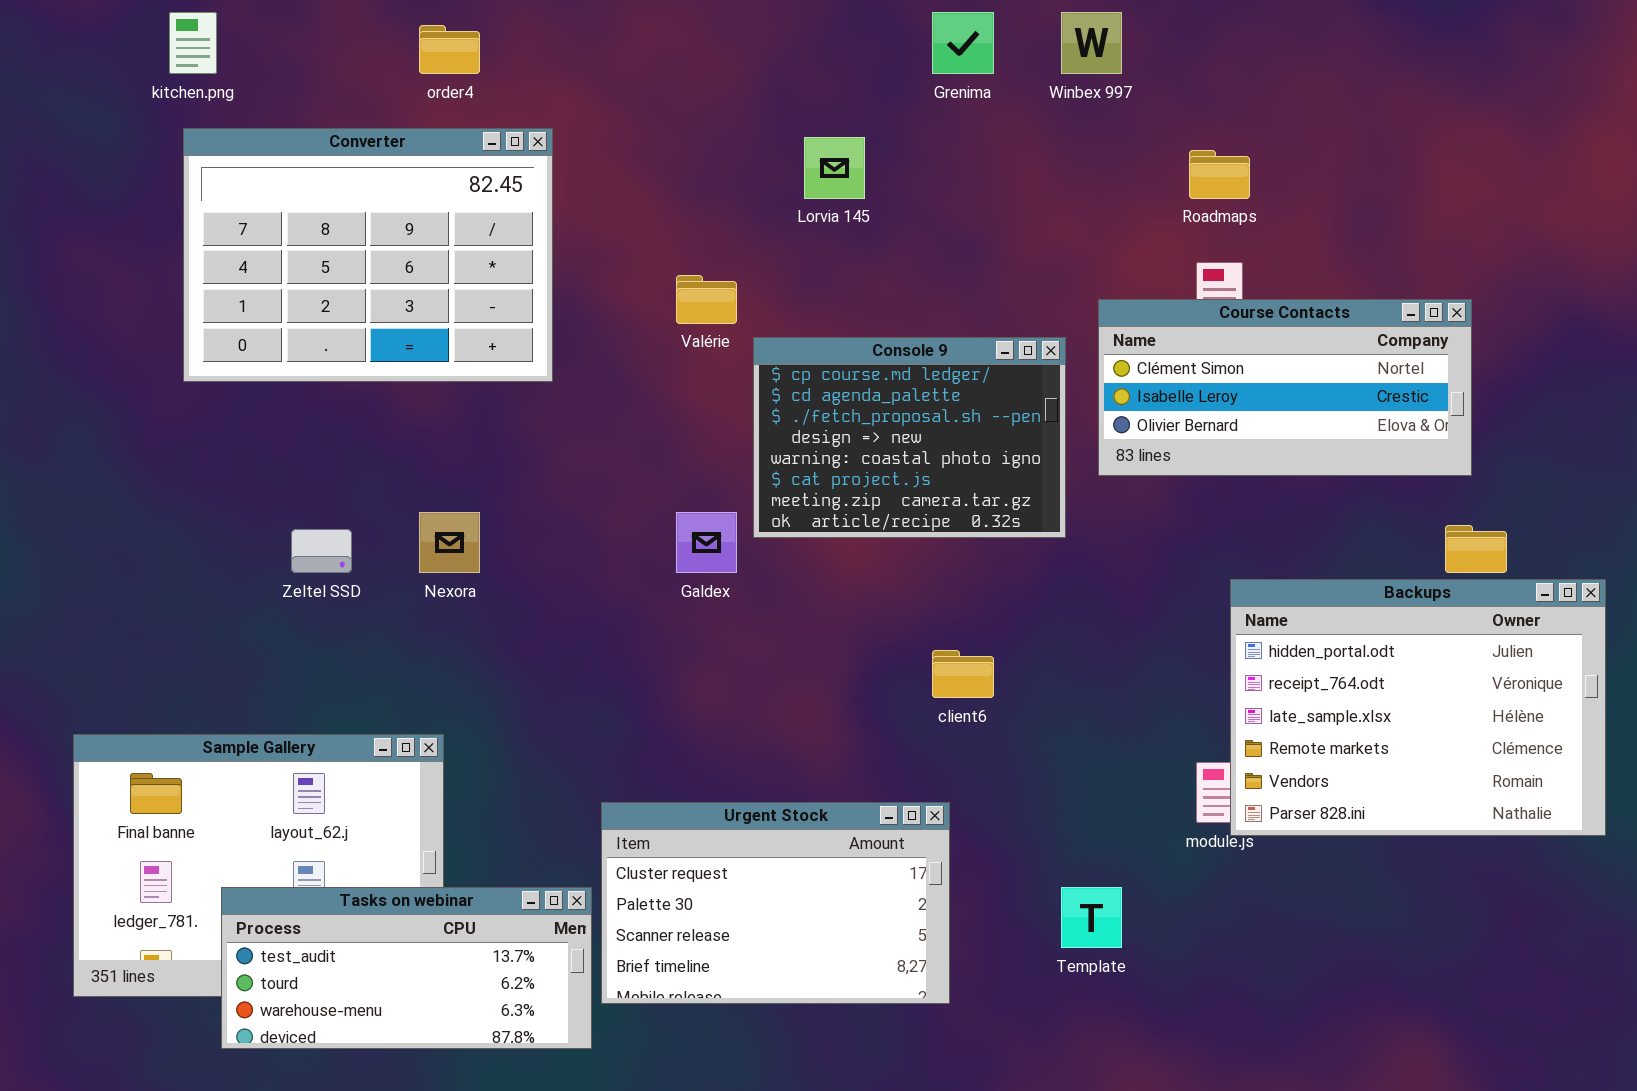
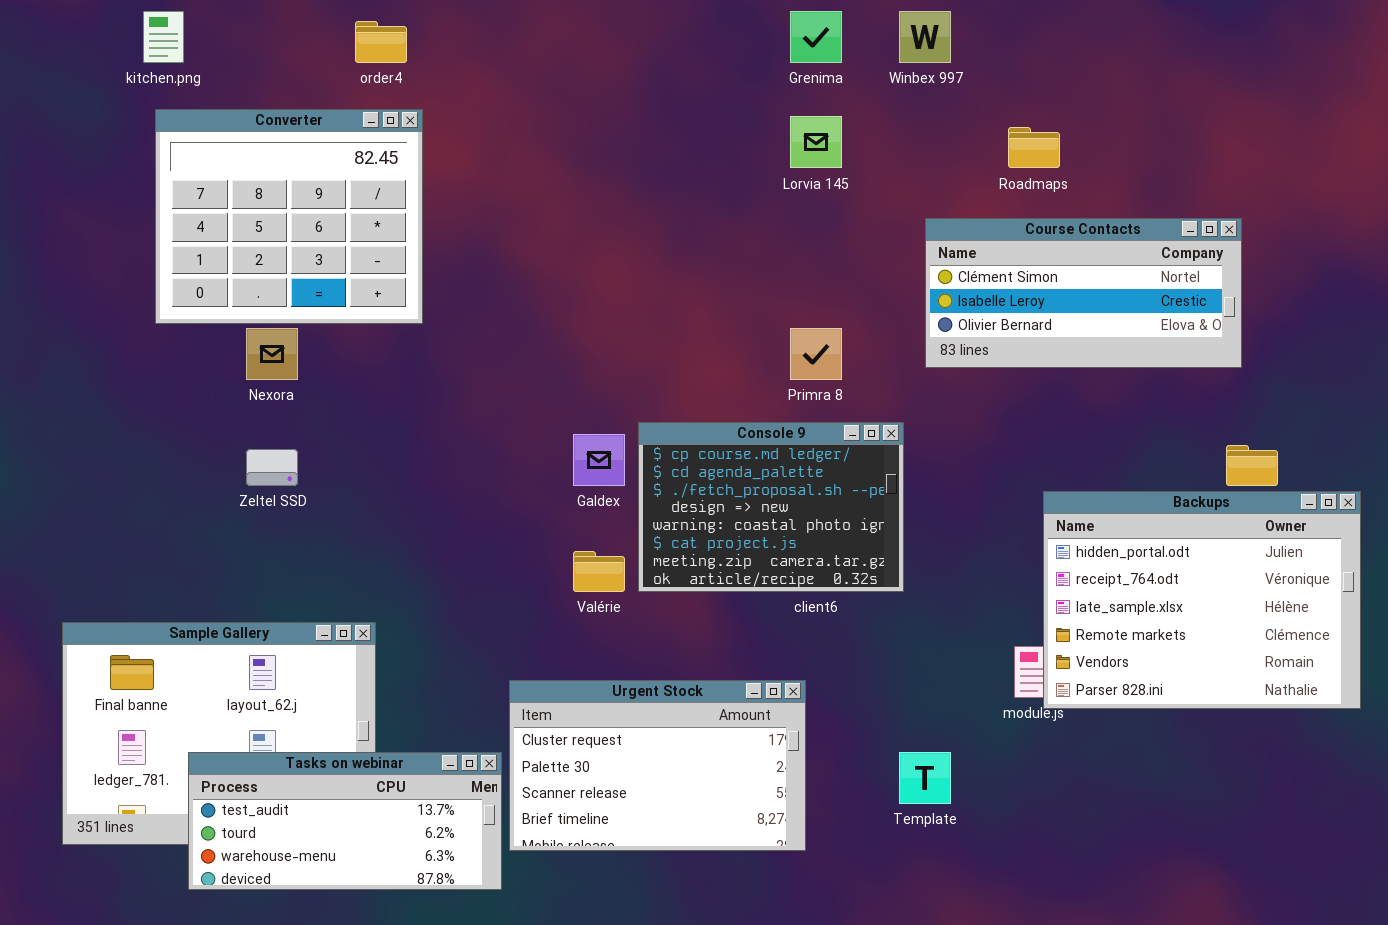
Converter: [183,128,553,382] -> [155,109,423,324], resized
Lorvia 145: [804,137,865,199] -> [790,116,842,168], moved
Valérie: [676,275,737,324] -> [573,551,625,592], moved
Course Contacts: [1098,299,1472,476] -> [925,218,1242,368], moved
Console 9: [753,337,1066,538] -> [638,422,904,592], moved
Nexora: [419,512,480,573] -> [246,328,298,380], moved

